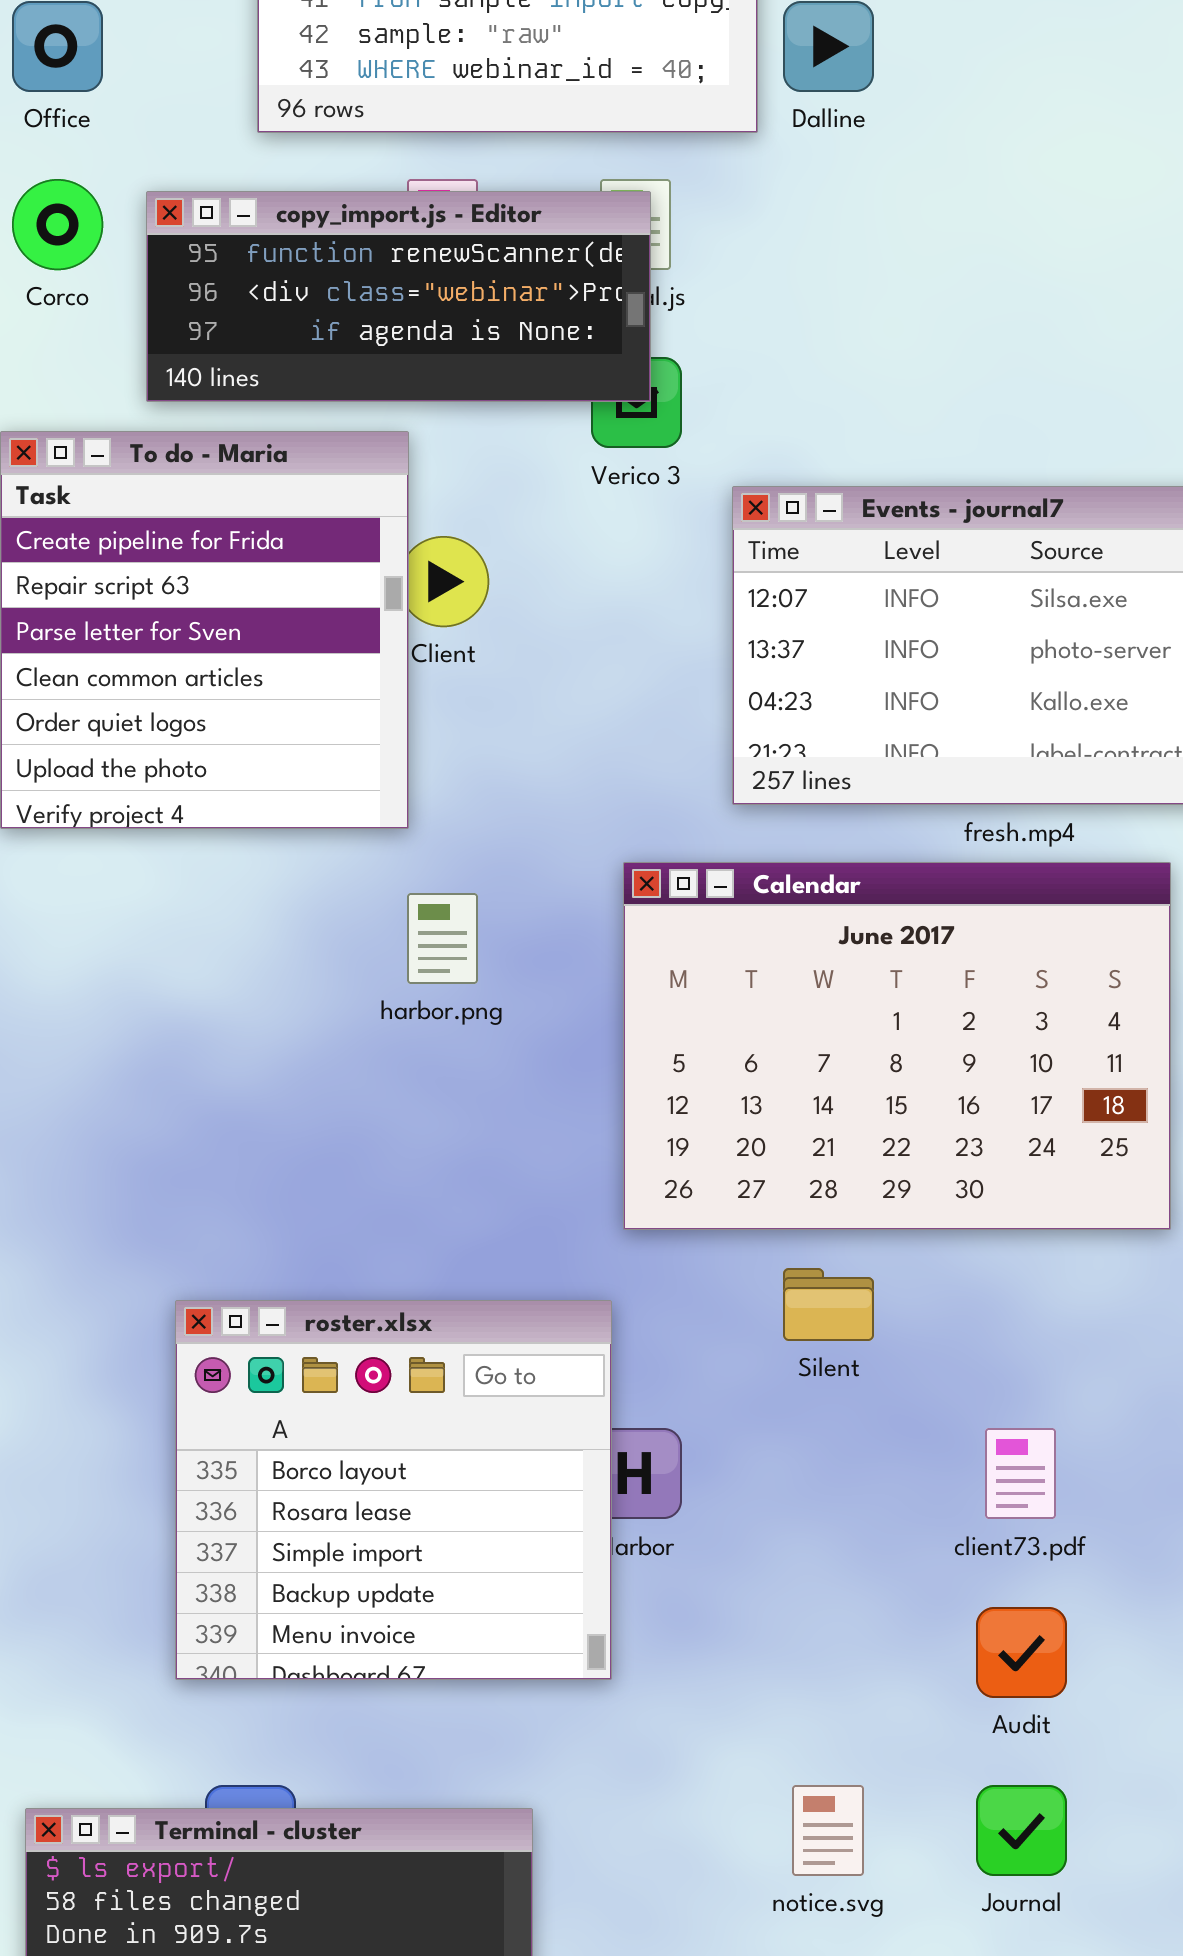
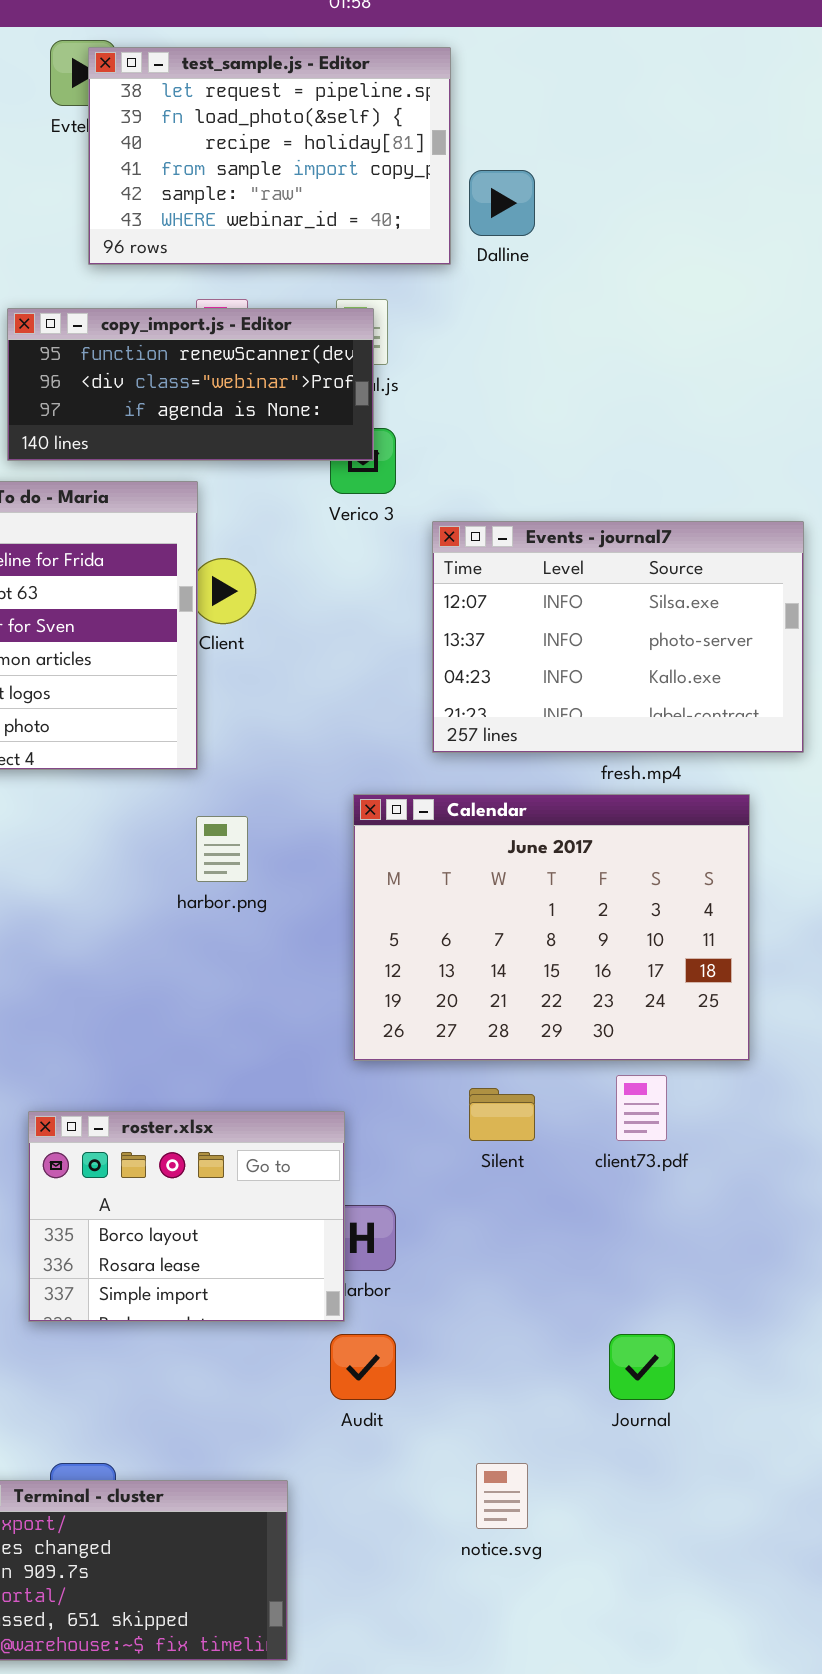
roster.xlsx: [175,1300,612,1680] -> [28,1111,345,1322], resized
client73.pdf: [985,1428,1056,1519] -> [616,1075,667,1141], moved
Audit: [976,1607,1067,1698] -> [330,1334,396,1400], moved
Journal: [976,1785,1067,1876] -> [609,1334,675,1400], moved

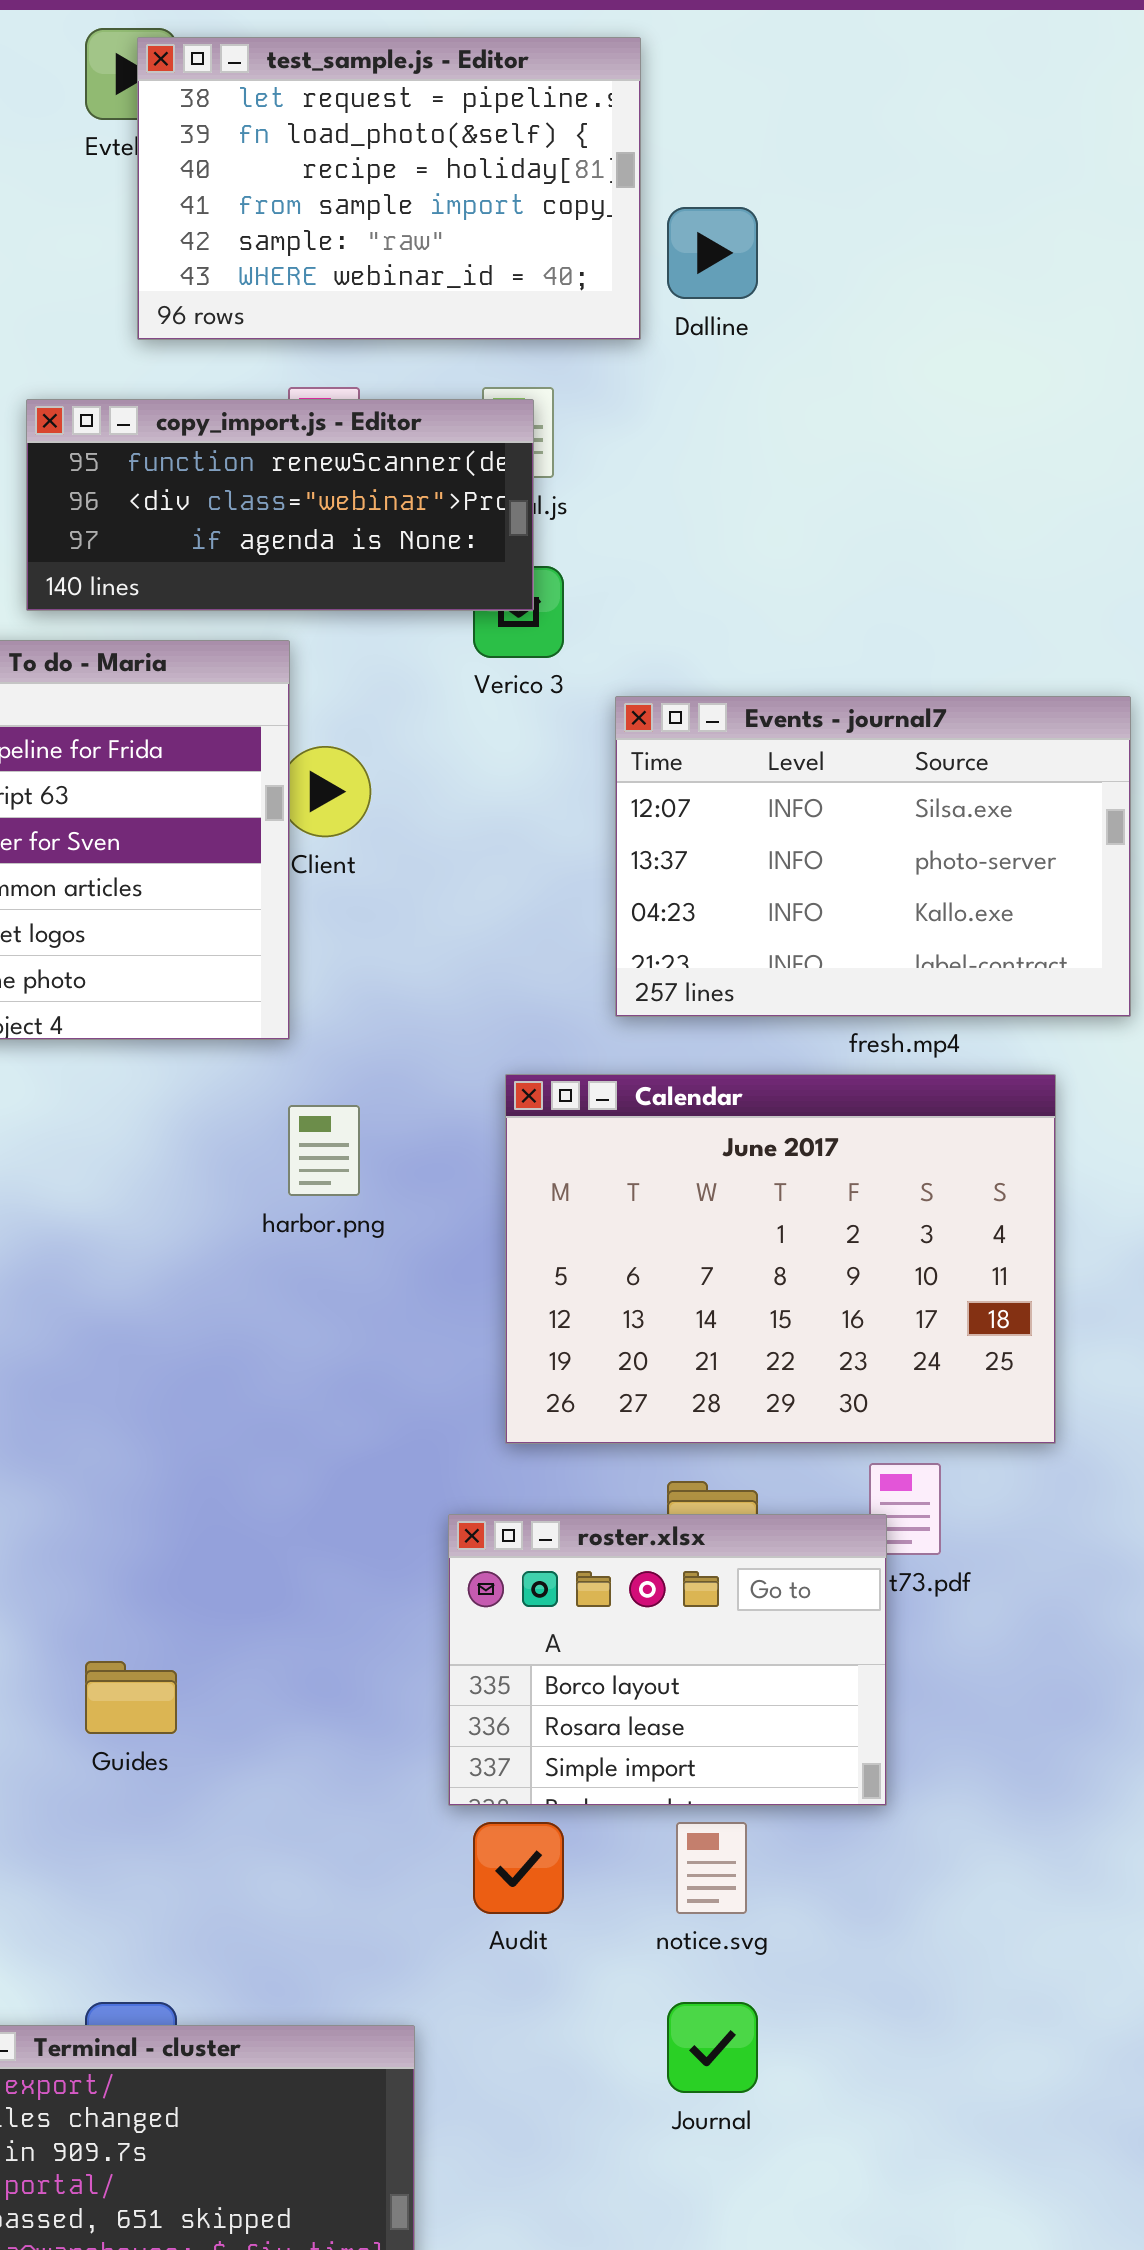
roster.xlsx: [28,1111,345,1322] -> [448,1514,887,1806], moved
Journal: [609,1334,675,1400] -> [667,2002,758,2093], moved
notice.svg: [476,1463,528,1529] -> [676,1822,747,1914], moved

